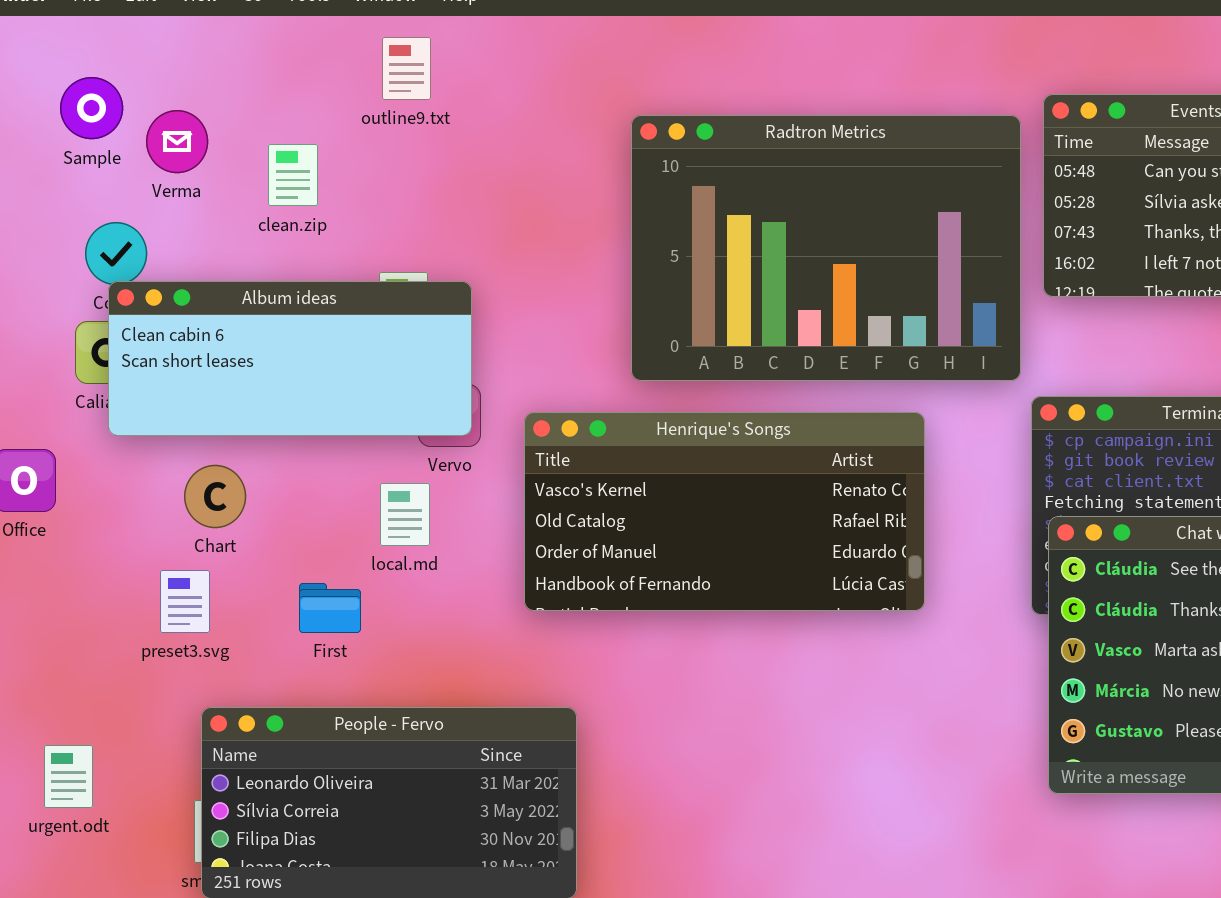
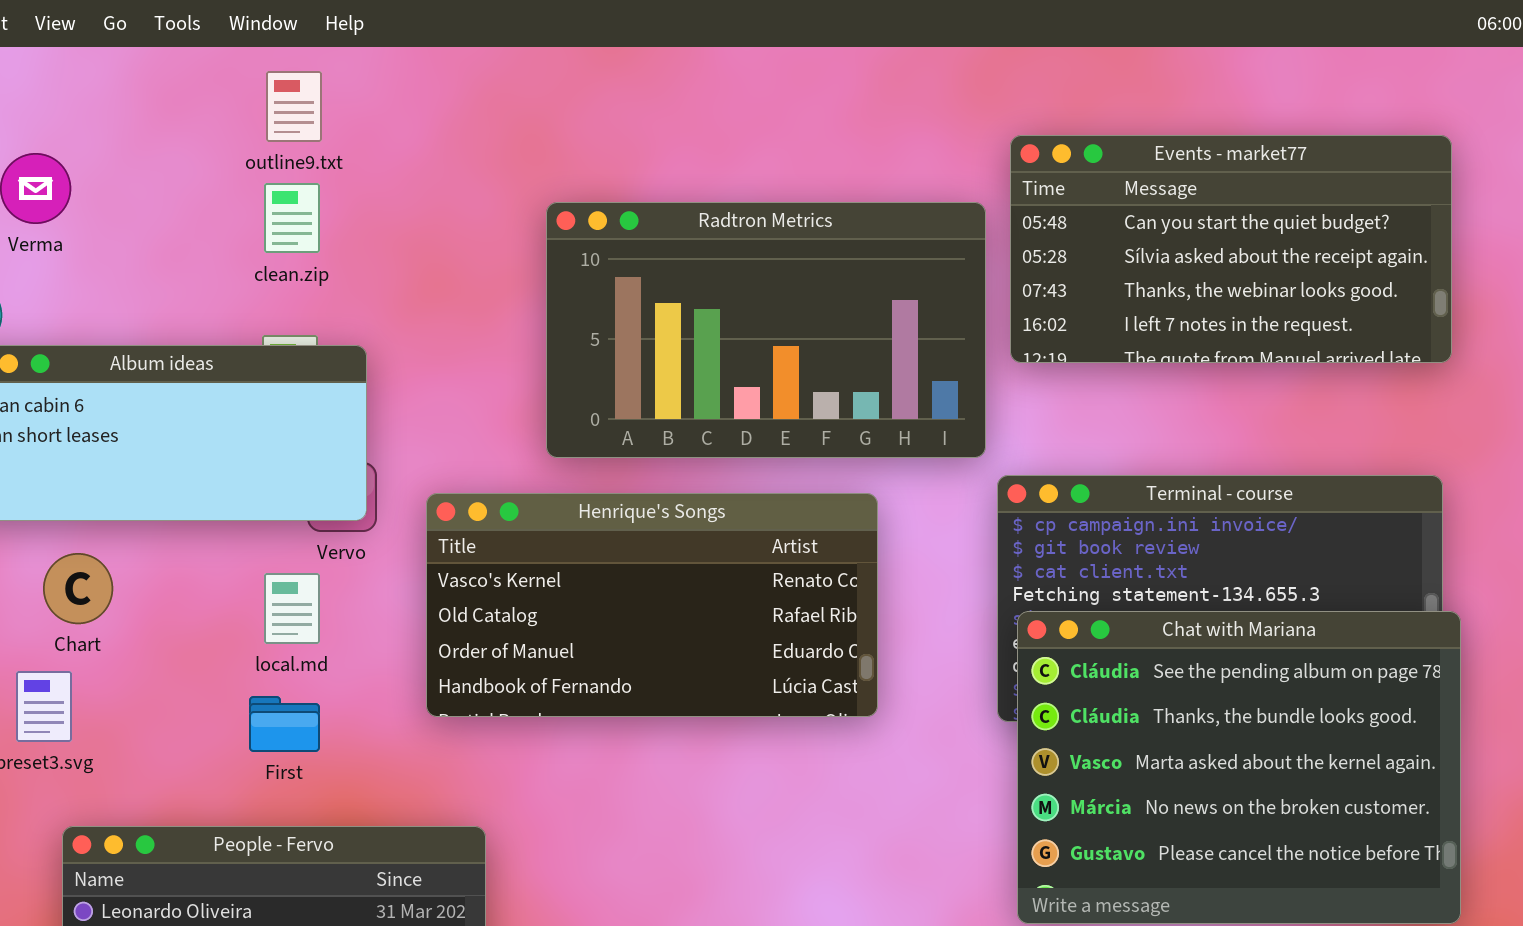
Radtron Metrics: [631,115,1021,381] -> [546,202,986,458], resized
clean.zip: [268,144,318,206] -> [264,183,320,253], moved
First: [299,583,361,633] -> [249,696,320,752], moved

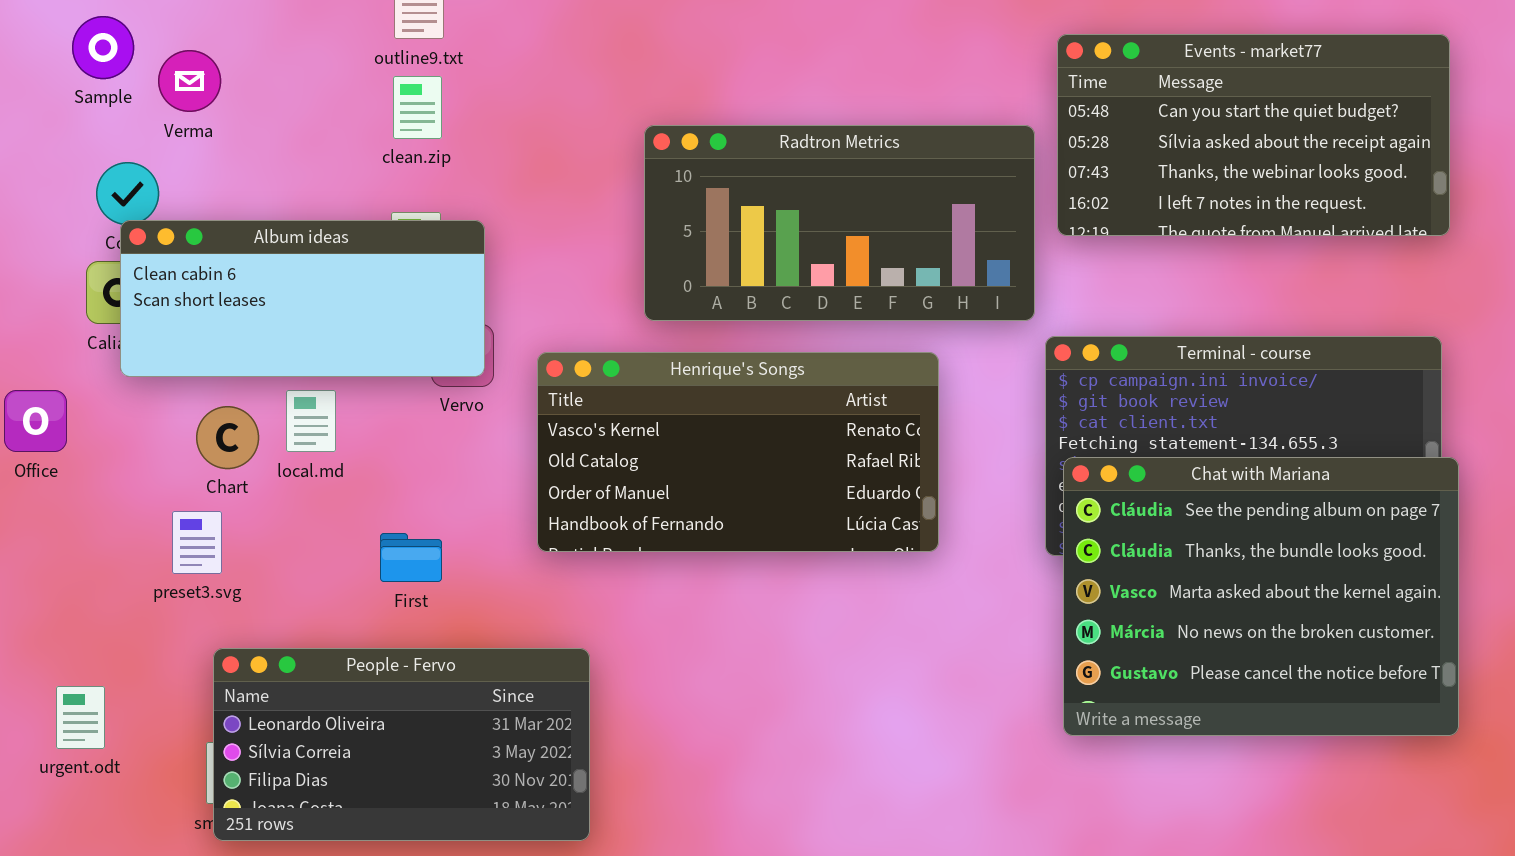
Radtron Metrics: [546,202,986,458] -> [644,125,1035,321], resized
local.md: [264,573,320,644] -> [286,390,336,452], moved

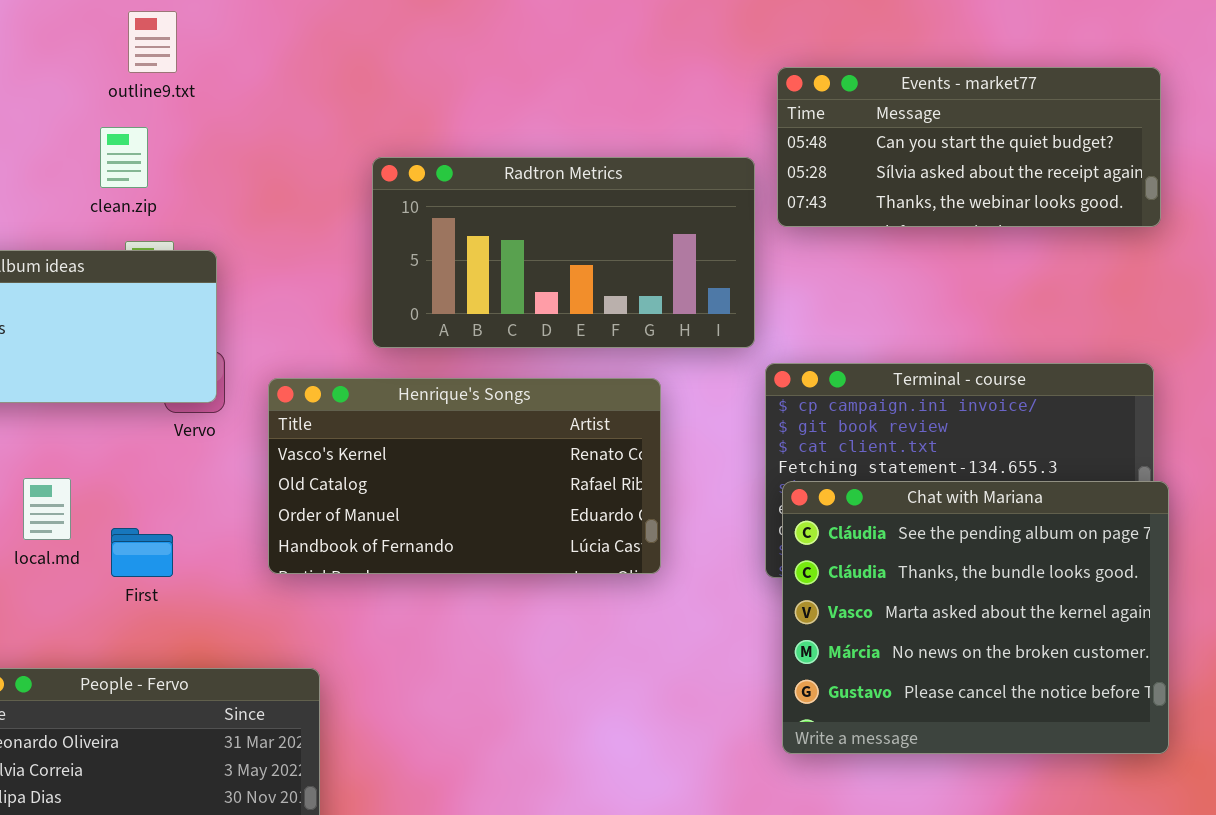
Events - market77: [1057,34,1450,236] -> [777,67,1161,227], resized
clean.zip: [393,76,442,139] -> [100,127,148,188], moved
local.md: [286,390,336,452] -> [23,478,71,540], moved
First: [380,533,442,582] -> [111,528,173,577], moved

